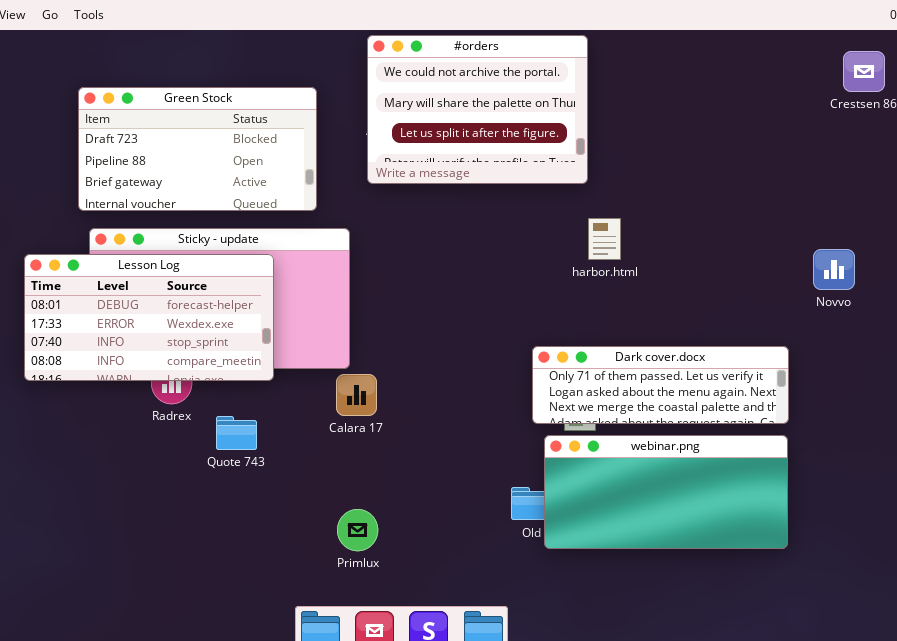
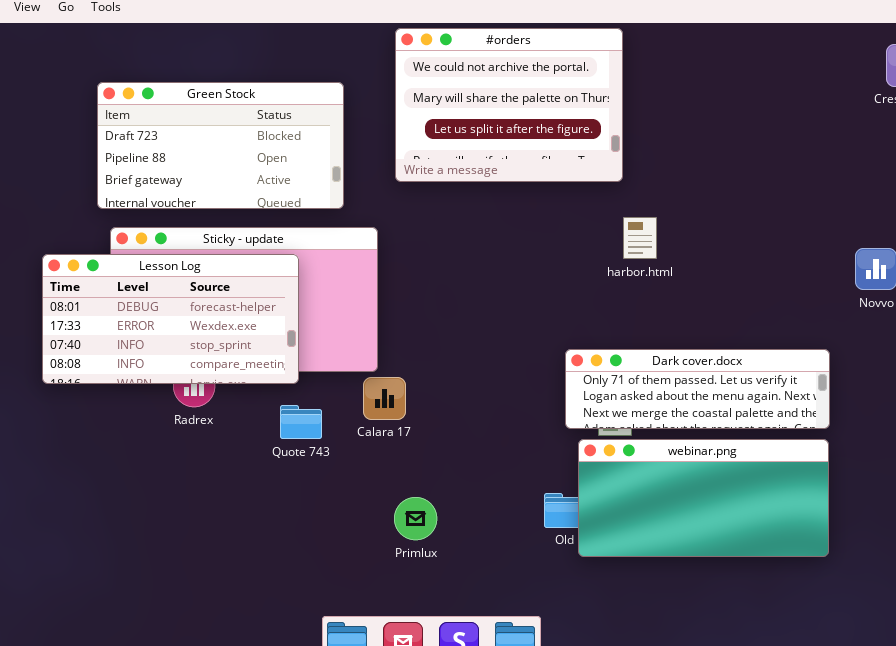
Quote 743: [216,416,257,450] -> [280,405,322,439], moved
Primlux: [337,509,378,551] -> [394,497,437,540], moved

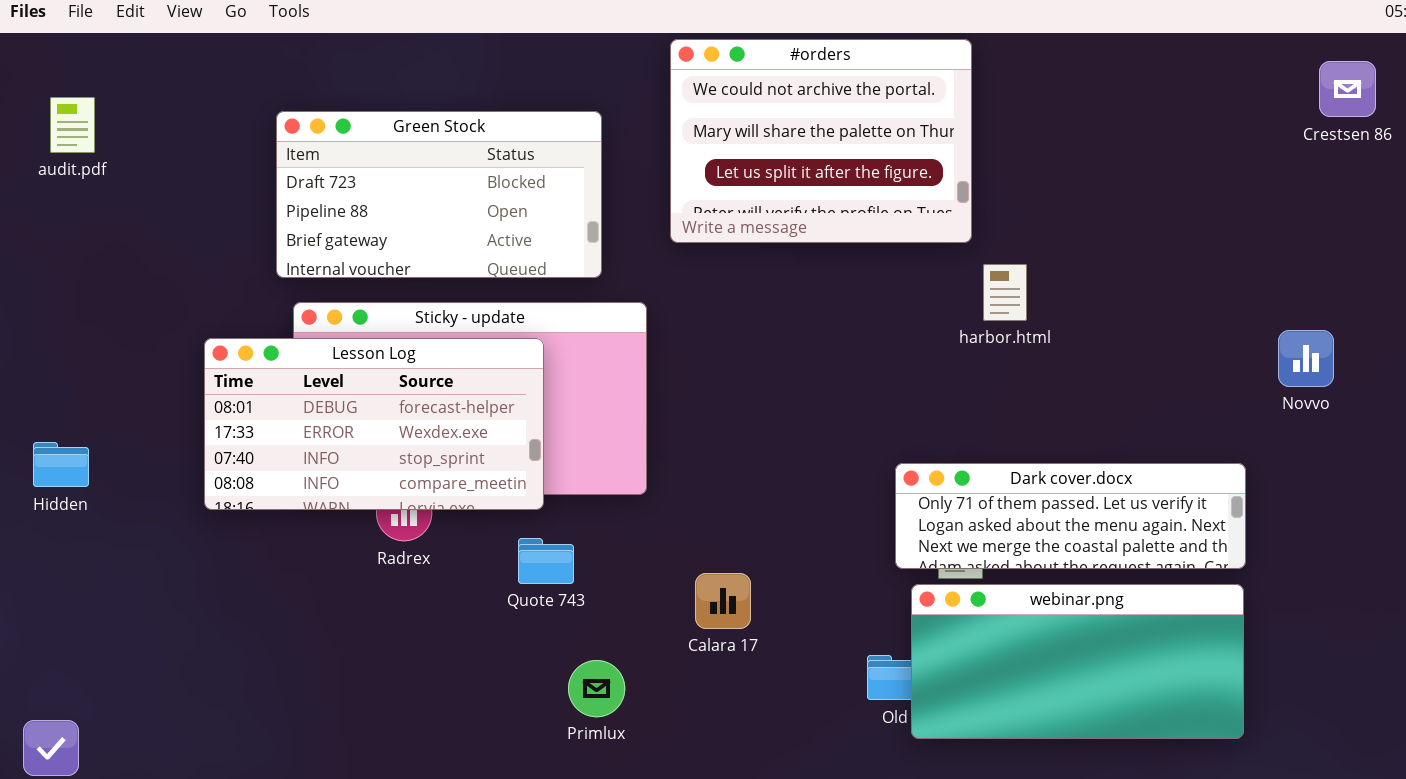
harbor.html: [623,217,657,259] -> [983,264,1027,321], moved
Calara 17: [363,377,406,420] -> [695,573,751,629], moved
Primlux: [394,497,437,540] -> [568,660,625,717], moved

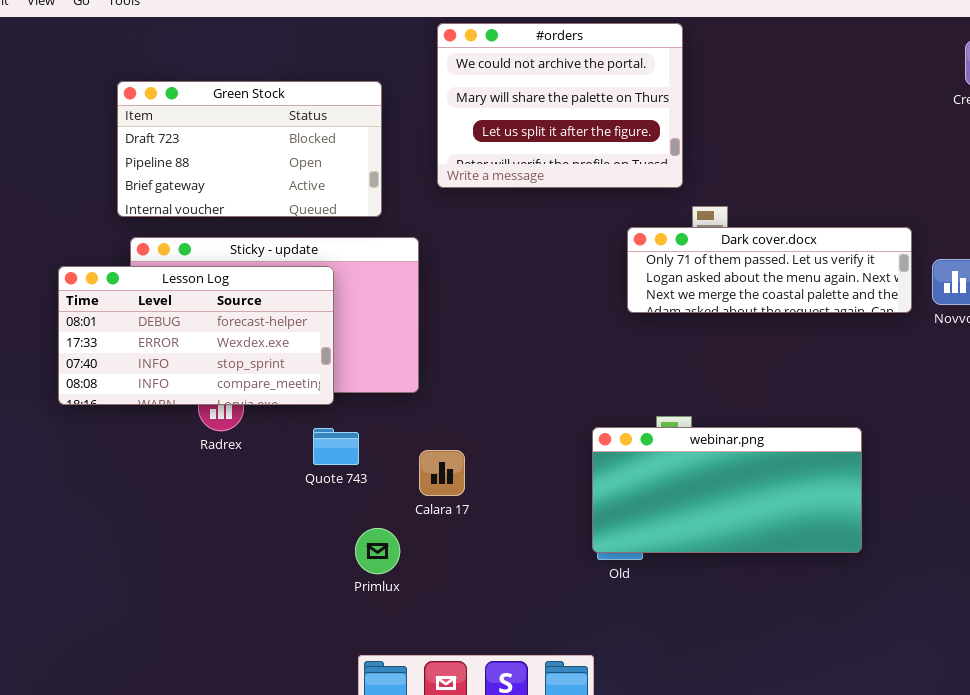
Dark cover.docx: [895,463,1246,569] -> [627,227,912,313], moved
Calara 17: [695,573,751,629] -> [419,450,465,496], moved
webinar.png: [911,584,1244,739] -> [592,427,862,553], moved

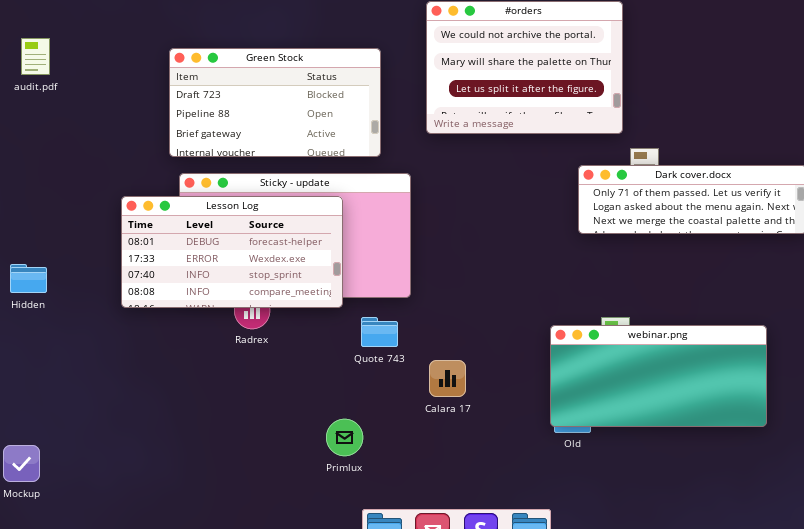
Quote 743: [313,428,359,465] -> [361,317,398,347], moved
Calara 17: [419,450,465,496] -> [429,360,466,397], moved
Primlux: [355,528,400,574] -> [326,419,363,456], moved

